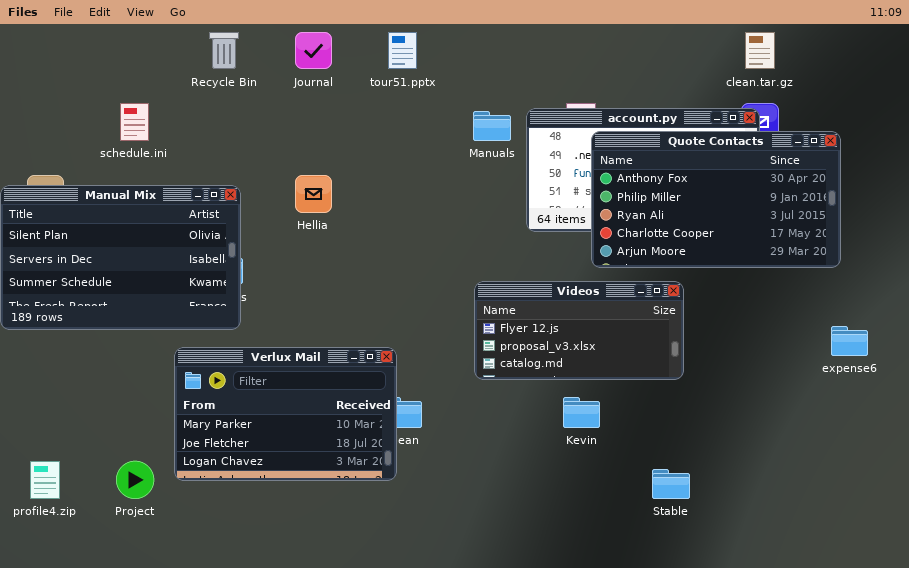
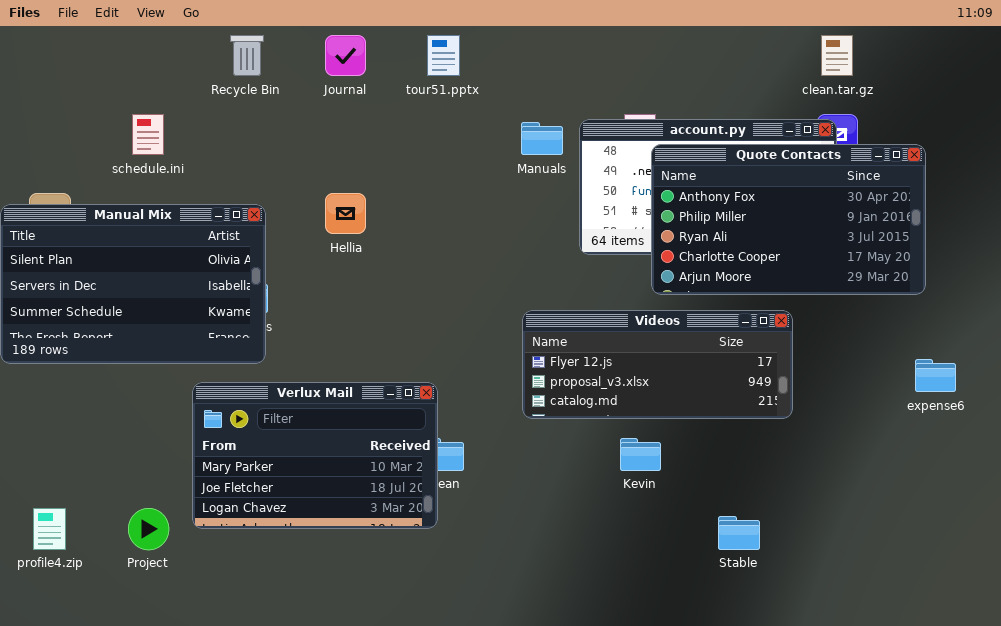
Videos: [474,281,684,380] -> [522,310,793,419], resized

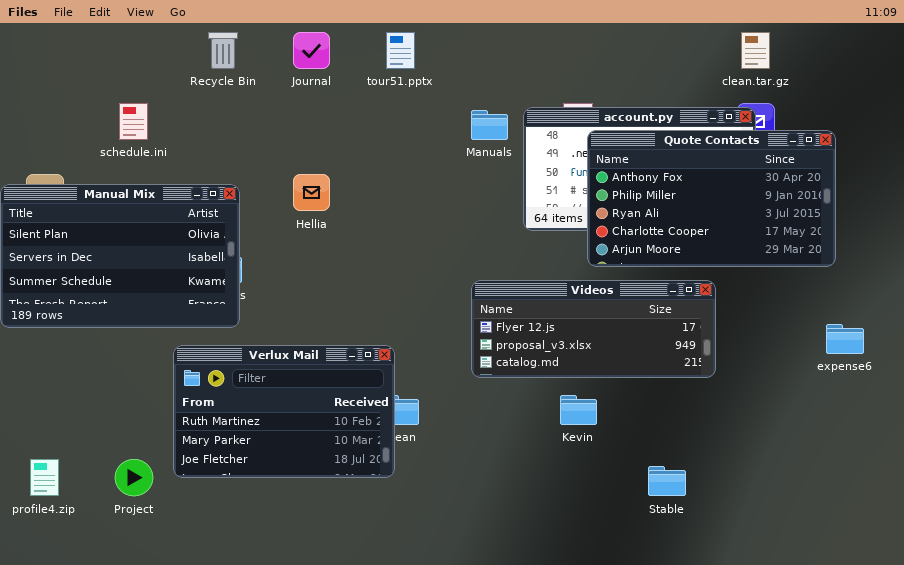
Verlux Mail: [192,382,438,529] -> [173,345,395,478], scrolled up 1 row

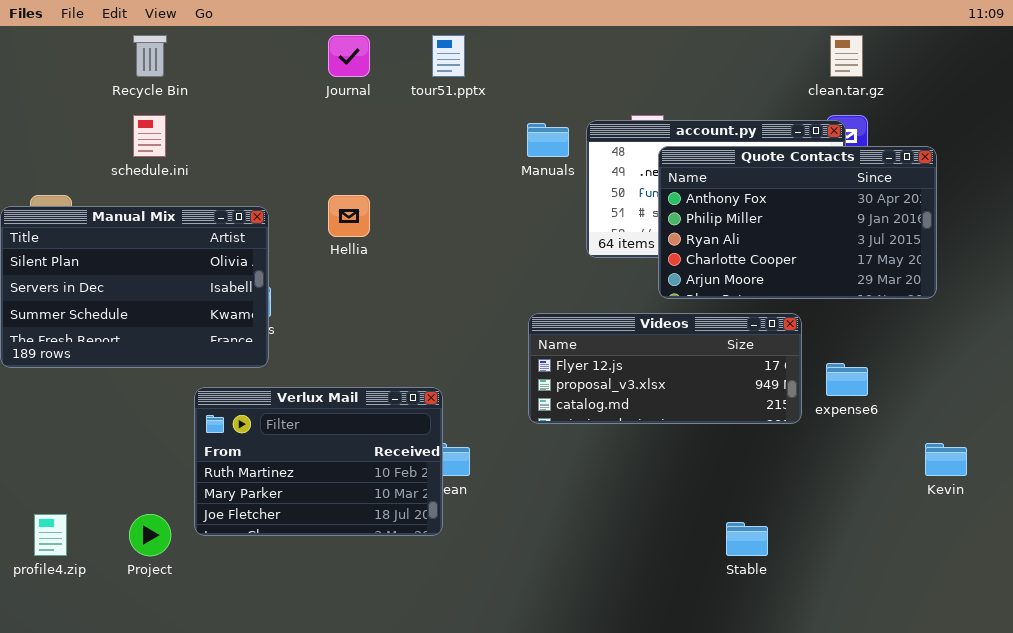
Recycle Bin: [208,32,238,69] -> [133,35,167,77], moved
expense6: [826,324,864,354] -> [826,363,868,396], moved
Kevin: [560,395,597,425] -> [925,443,967,476], moved

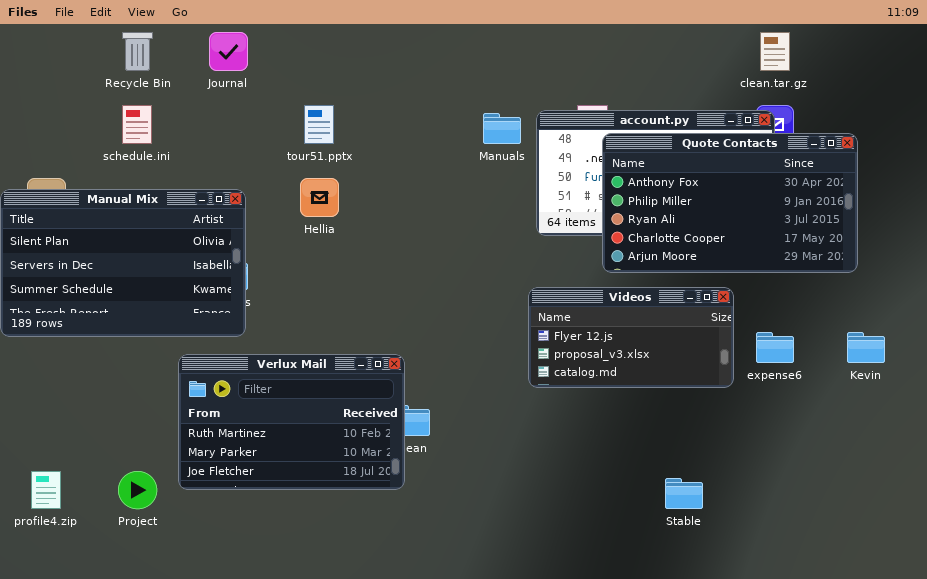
Journal: [328,35,370,77] -> [209,32,248,71], moved
tour51.pptx: [432,35,465,77] -> [304,105,334,144], moved
Videos: [528,313,802,424] -> [528,287,734,388], resized
Kevin: [925,443,967,476] -> [847,332,885,363], moved

